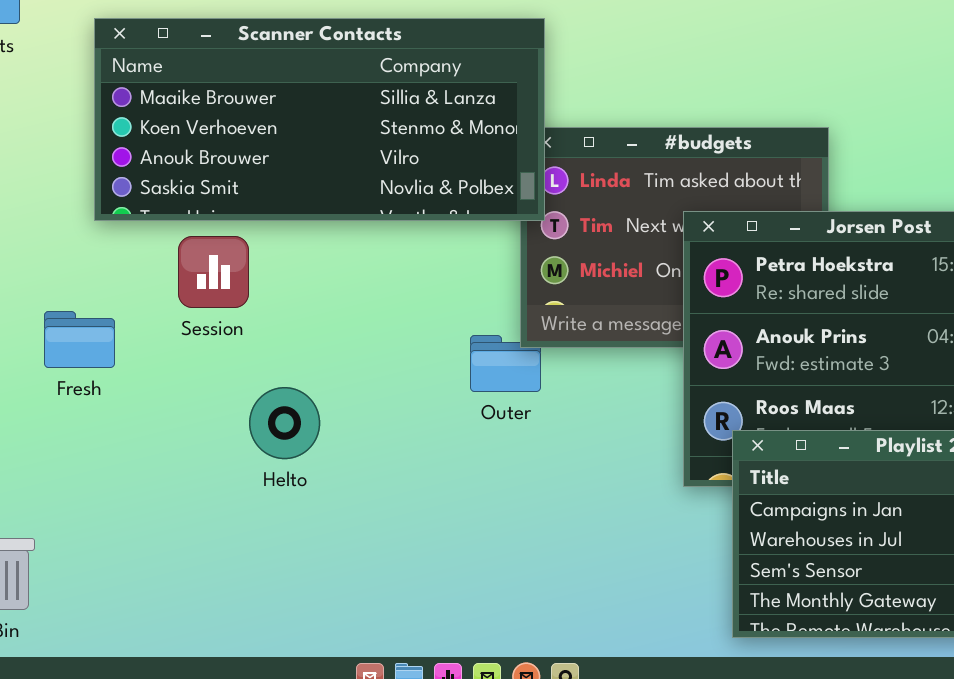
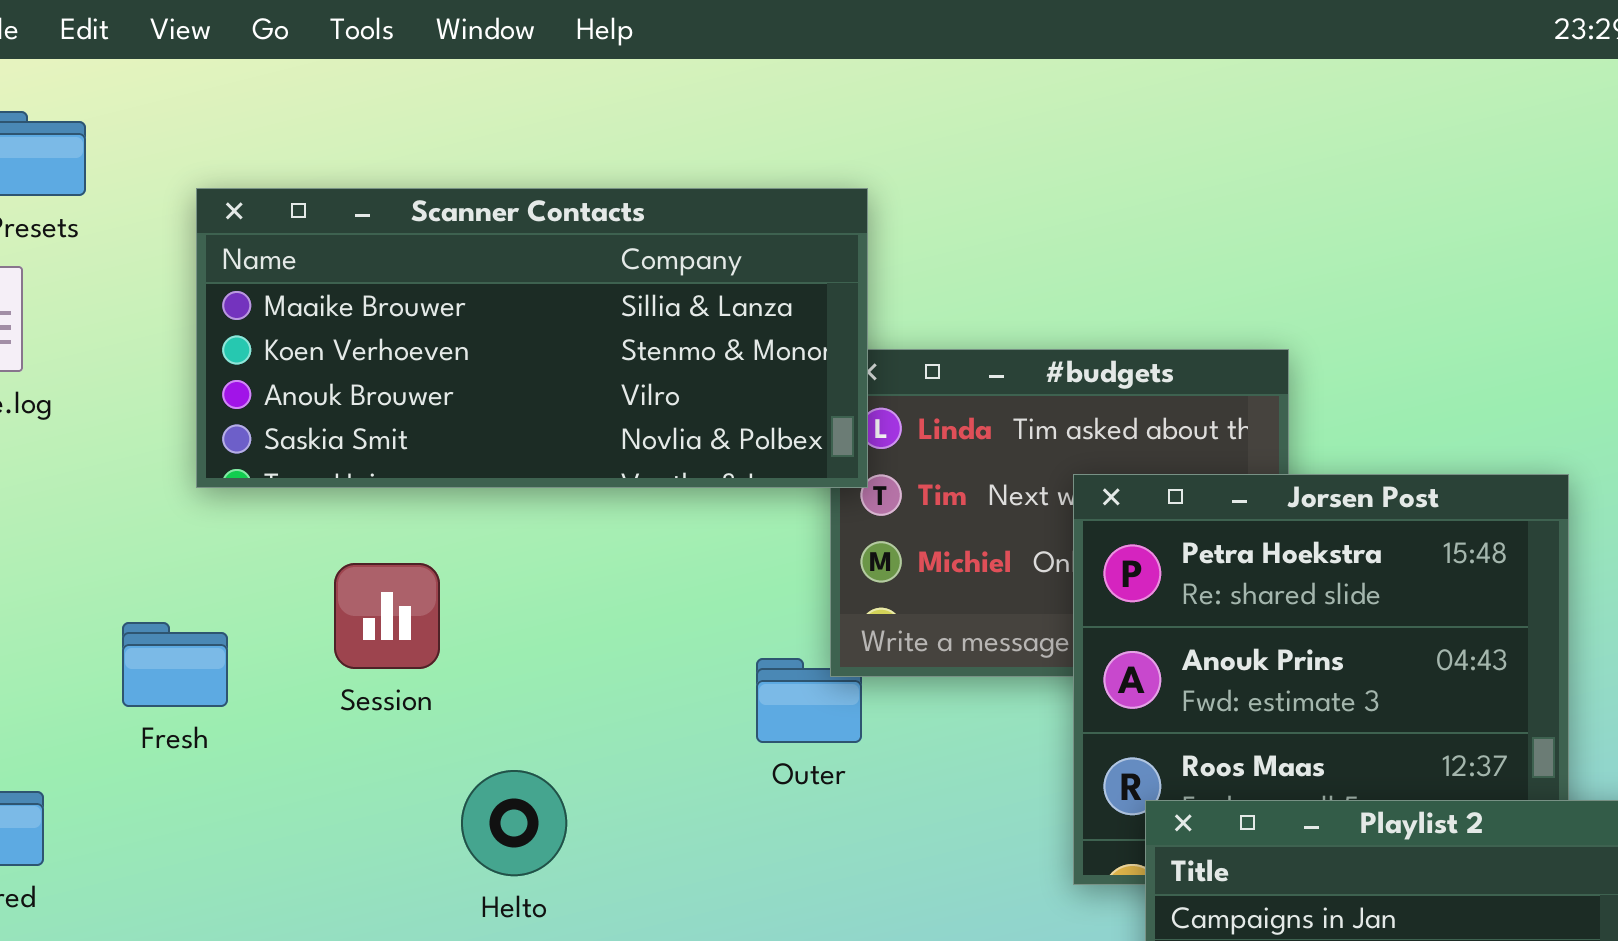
Session: [178,236,249,308] -> [334,563,440,669], moved
Helto: [249,387,320,459] -> [461,770,567,876], moved

